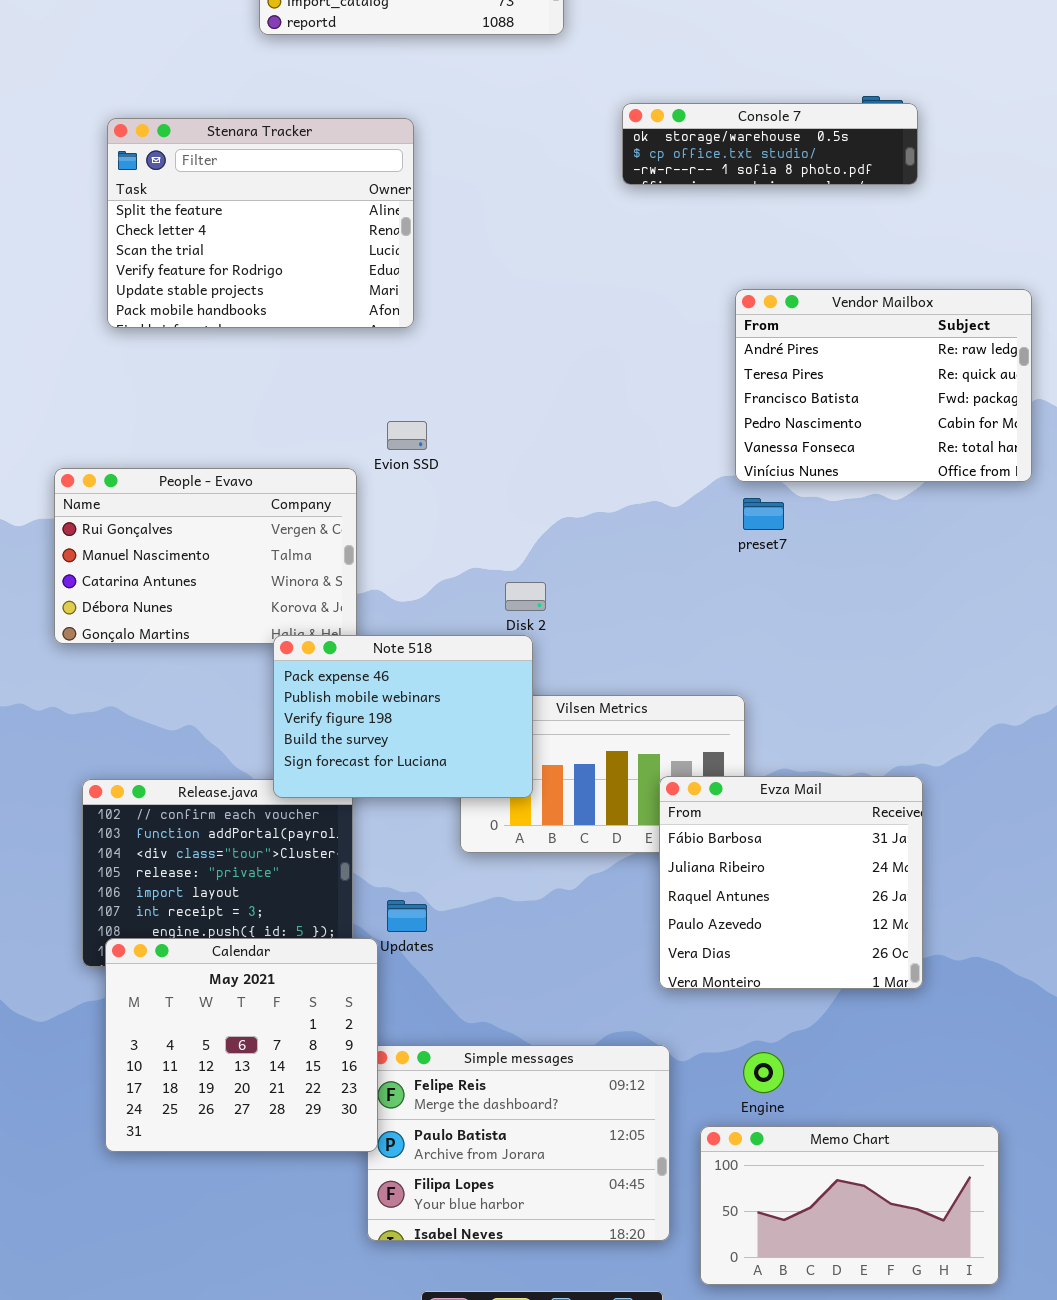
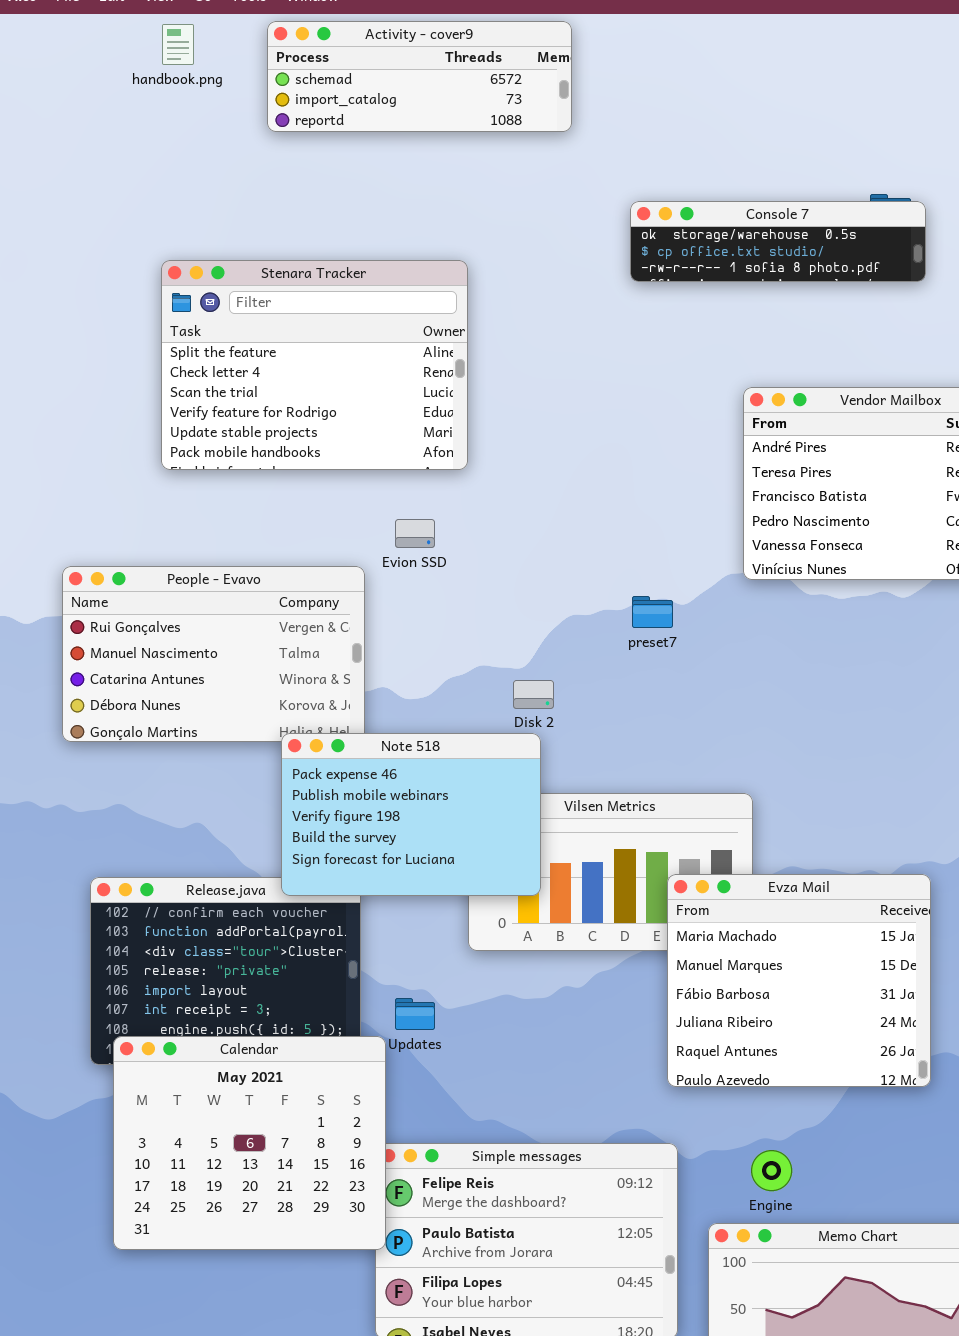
Stenara Tracker: [107,118,414,328] -> [161,260,468,470], moved
preset7: [743,498,784,530] -> [632,596,673,628], moved
Evza Mail: [659,776,923,989] -> [667,874,931,1087], scrolled up 2 rows

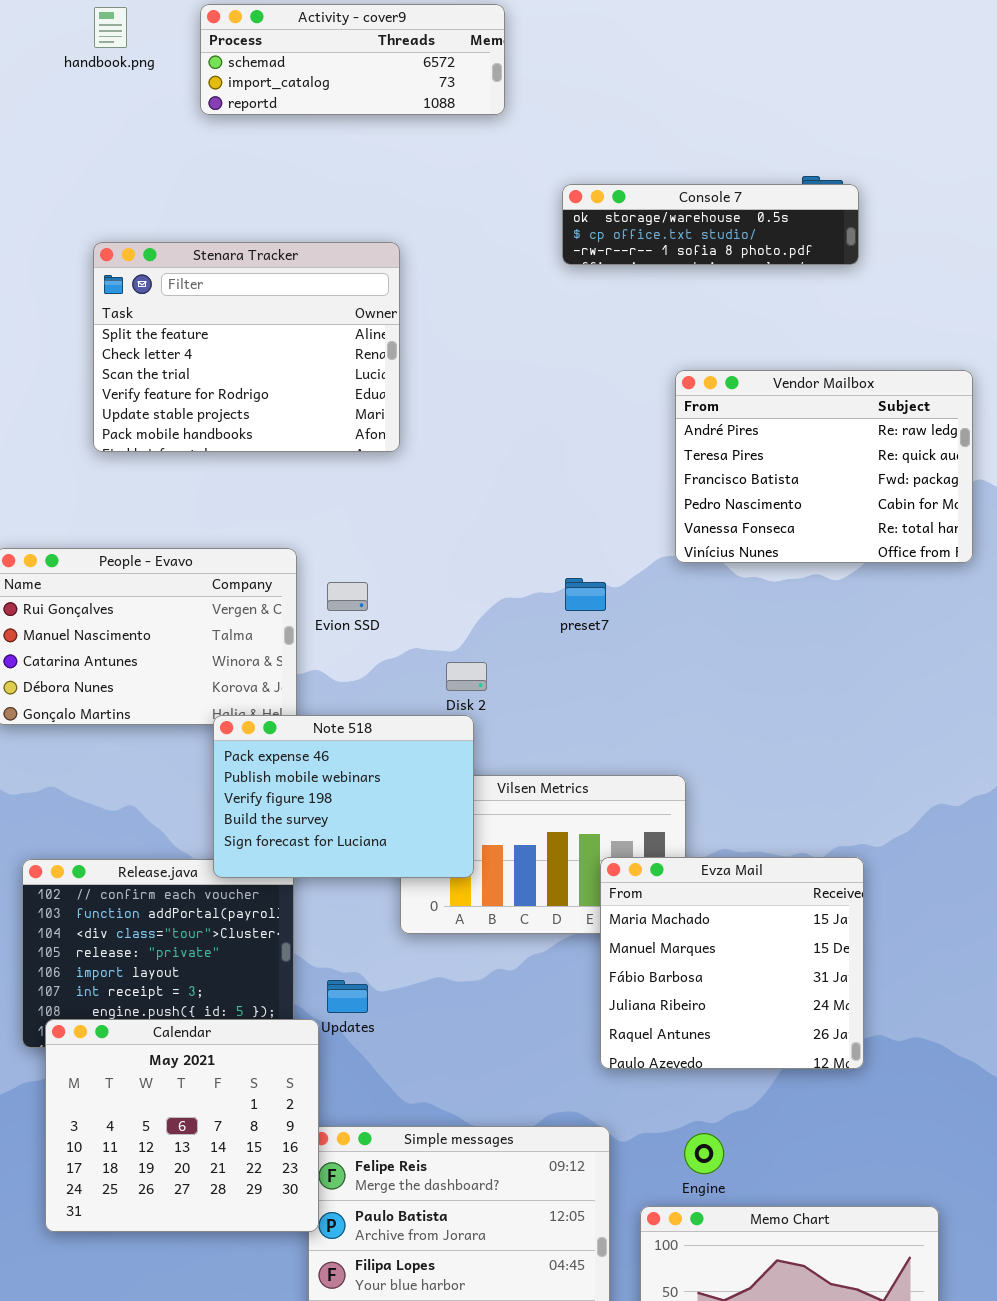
Evion SSD: [395,519,435,548] -> [327,582,368,611], moved

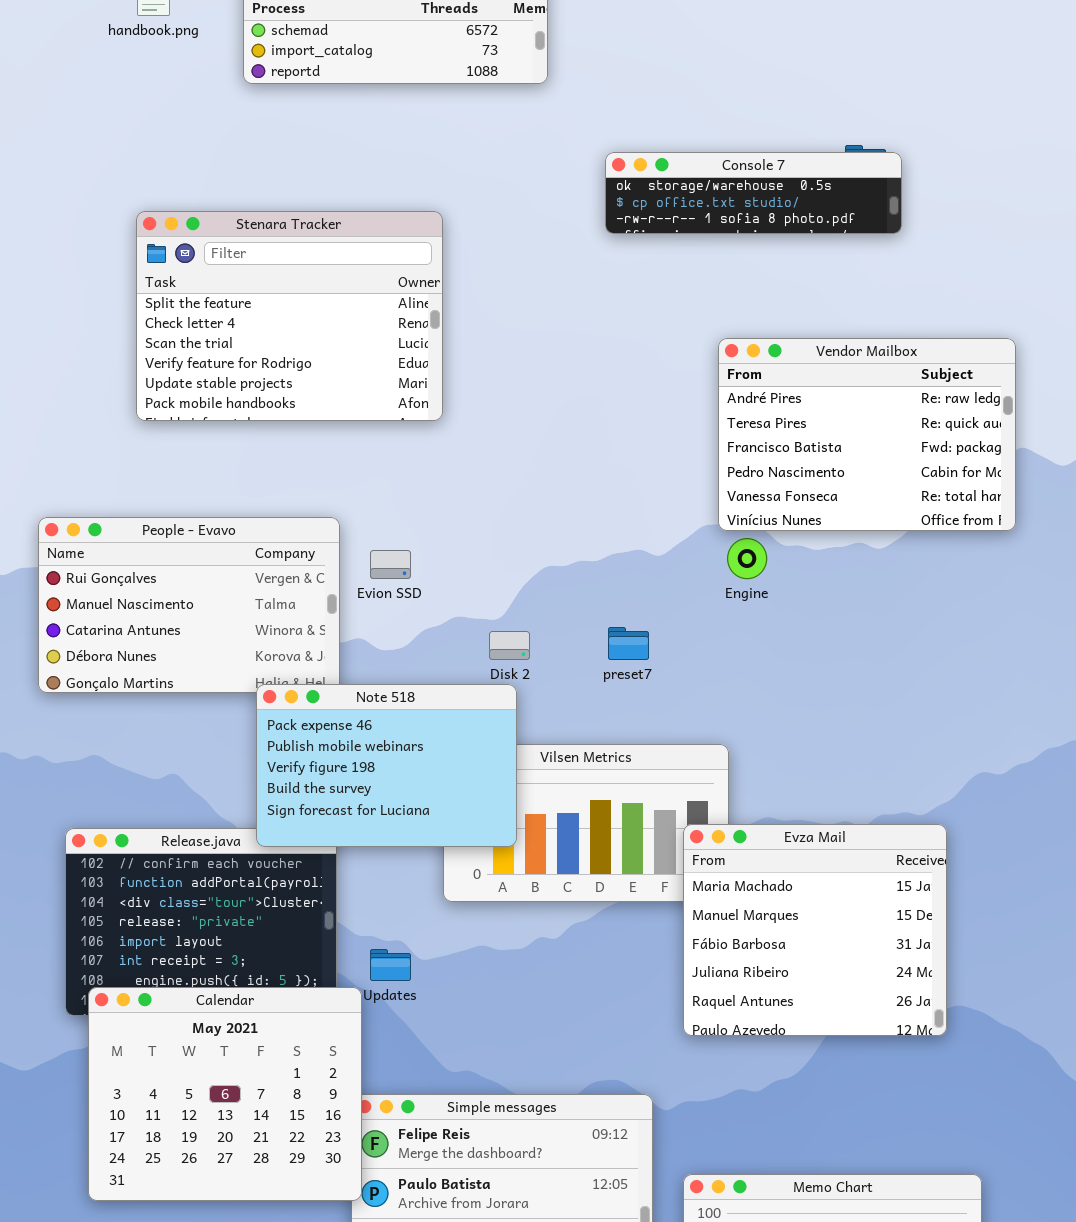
preset7: [565,578,606,611] -> [608,627,649,660], moved
Evza Mail: [600,857,864,1069] -> [683,824,947,1036], moved
Engine: [684,1133,724,1174] -> [727,538,767,579], moved

